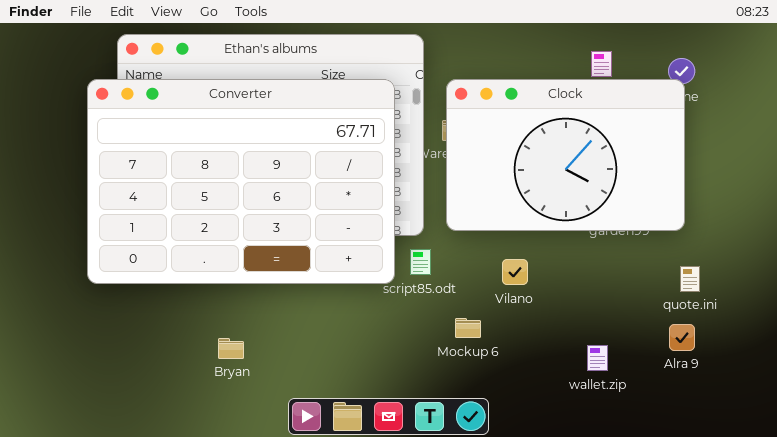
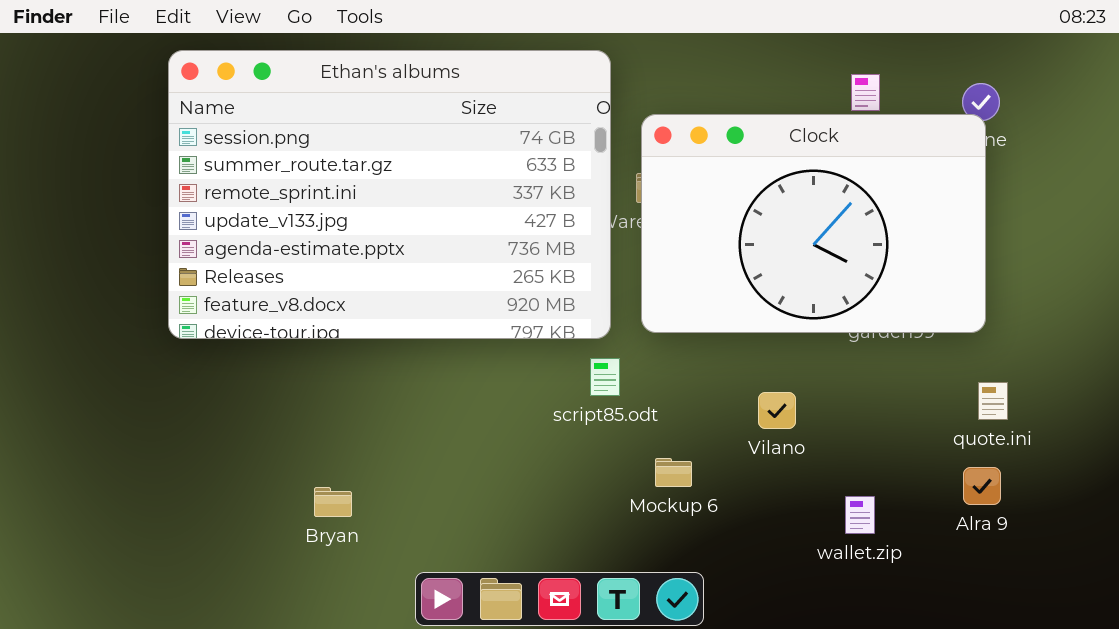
Converter: [87,79,395,284] -> none, closed
Vilano: [502,259,528,285] -> [758,392,796,429], moved

